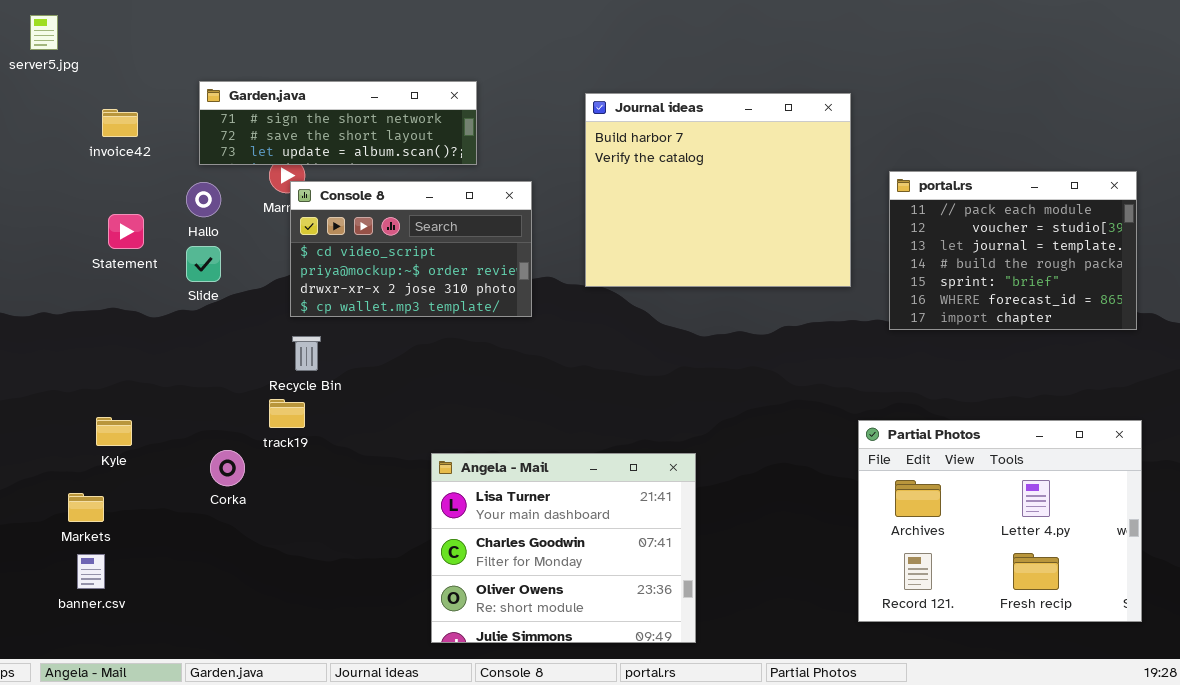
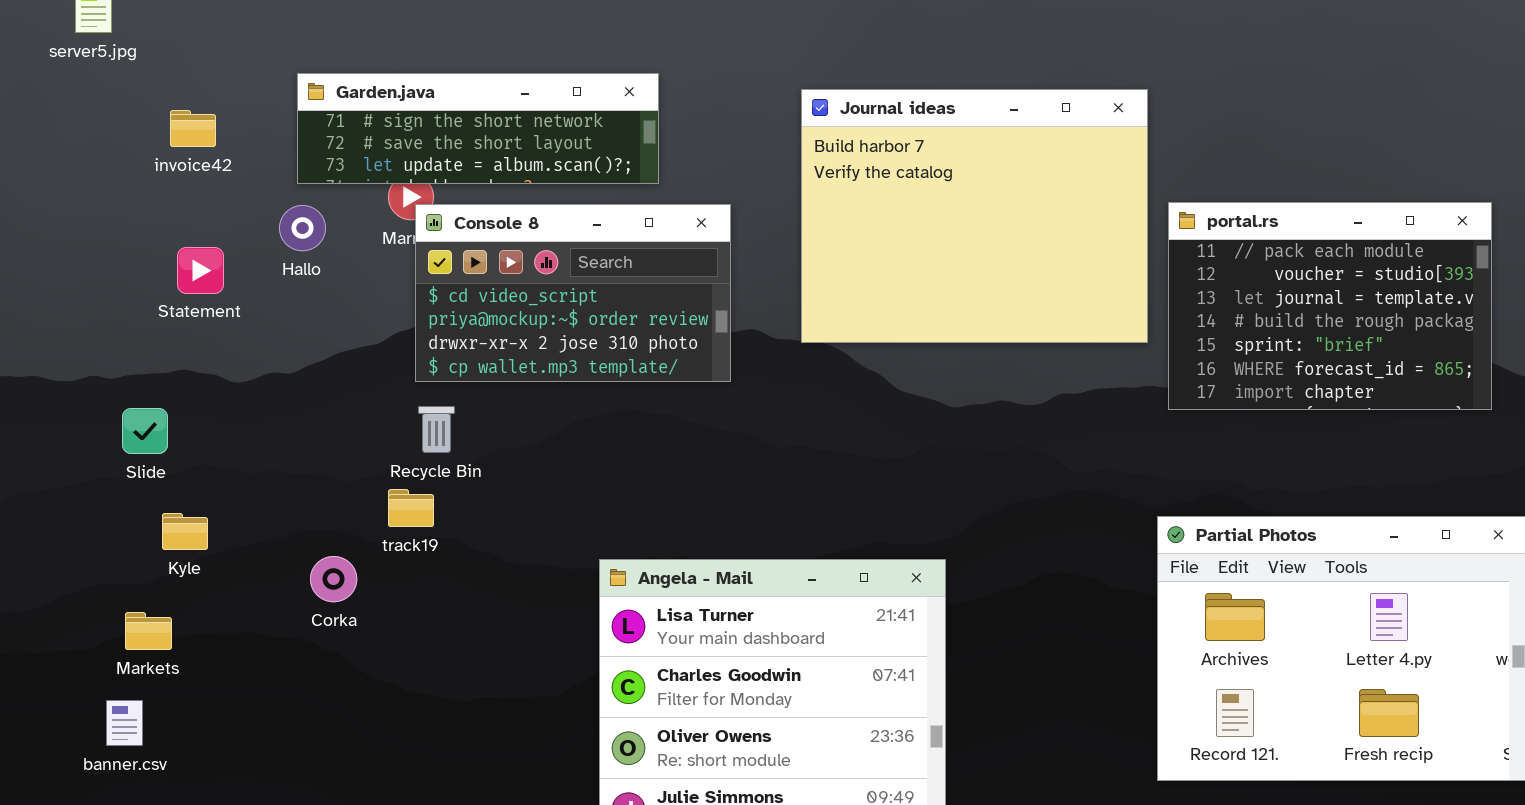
portal.rs: [889,171,1137,330] -> [1168,202,1492,410], moved
Slide: [186,246,221,282] -> [122,408,168,454], moved
banner.csv: [77,554,105,589] -> [106,700,143,746], moved

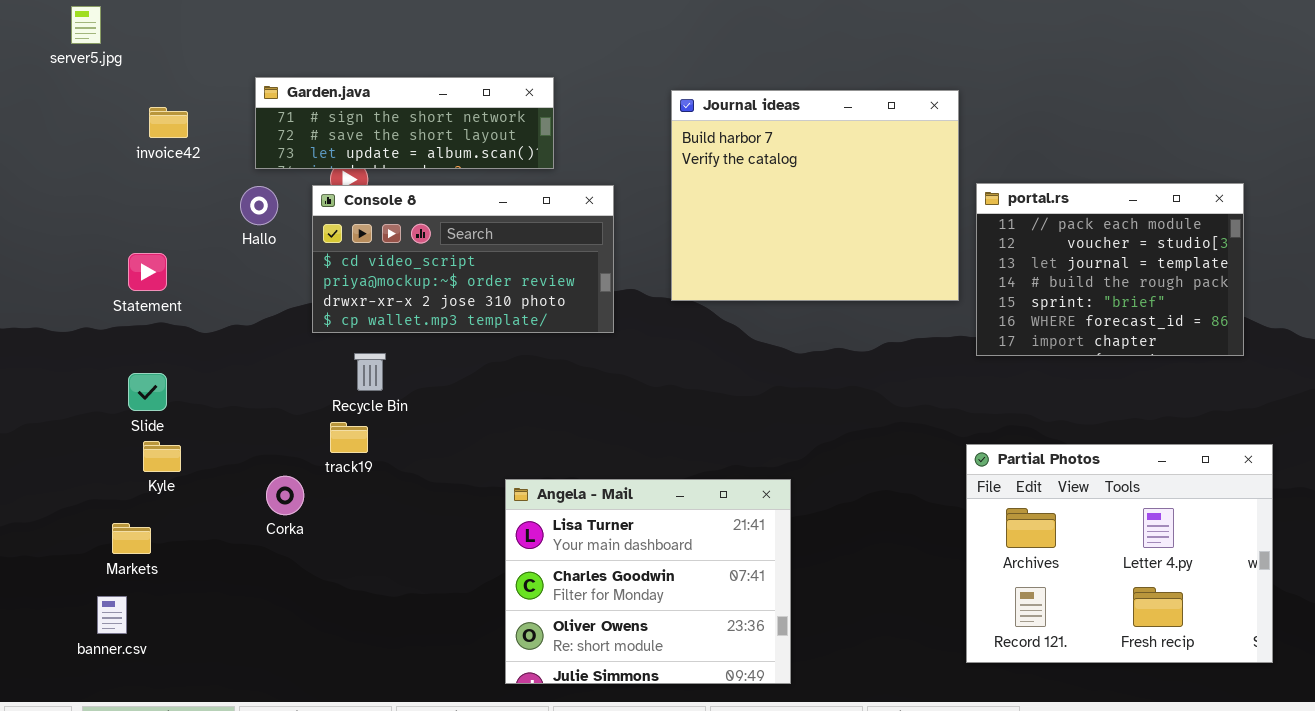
Console 8: [415,204,731,382] -> [312,185,614,333], resized
Statement: [177,247,224,294] -> [128,253,167,291], moved
Slide: [122,408,168,454] -> [128,373,167,411], moved

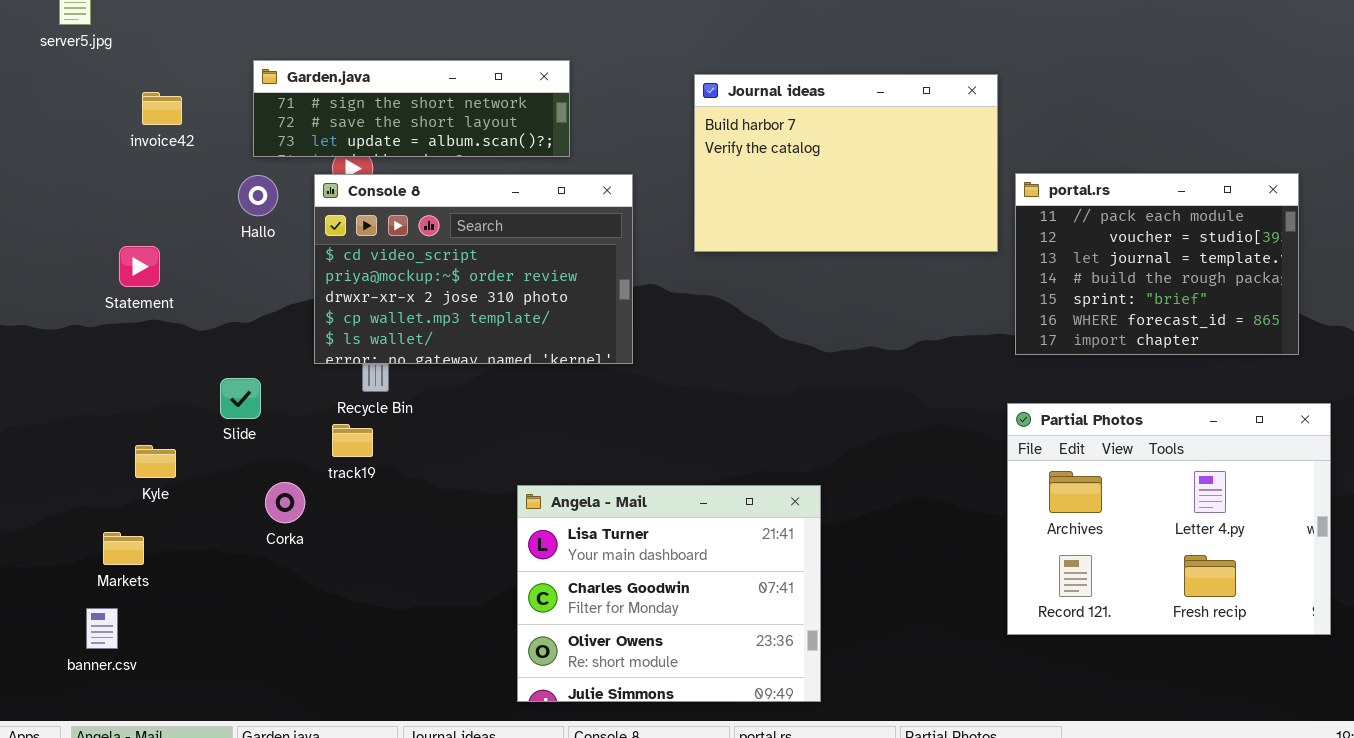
Journal ideas: [671,90,959,301] -> [694,74,998,252], resized
Console 8: [312,185,614,333] -> [314,174,633,364], resized
Slide: [128,373,167,411] -> [220,378,261,419], moved
Partial Photos: [966,444,1273,663] -> [1007,403,1331,635], moved

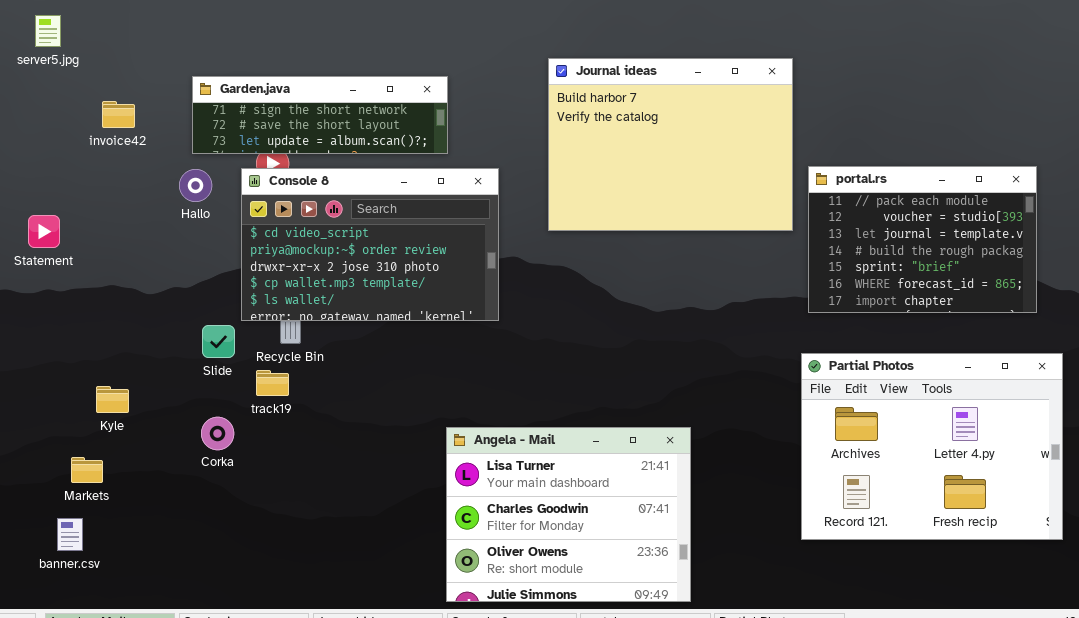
Journal ideas: [694,74,998,252] -> [548,58,793,231], resized
Statement: [119,246,160,287] -> [28,215,60,248], moved
Slide: [220,378,261,419] -> [202,325,235,358], moved
Angela - Mail: [517,485,821,702] -> [446,427,691,602], moved

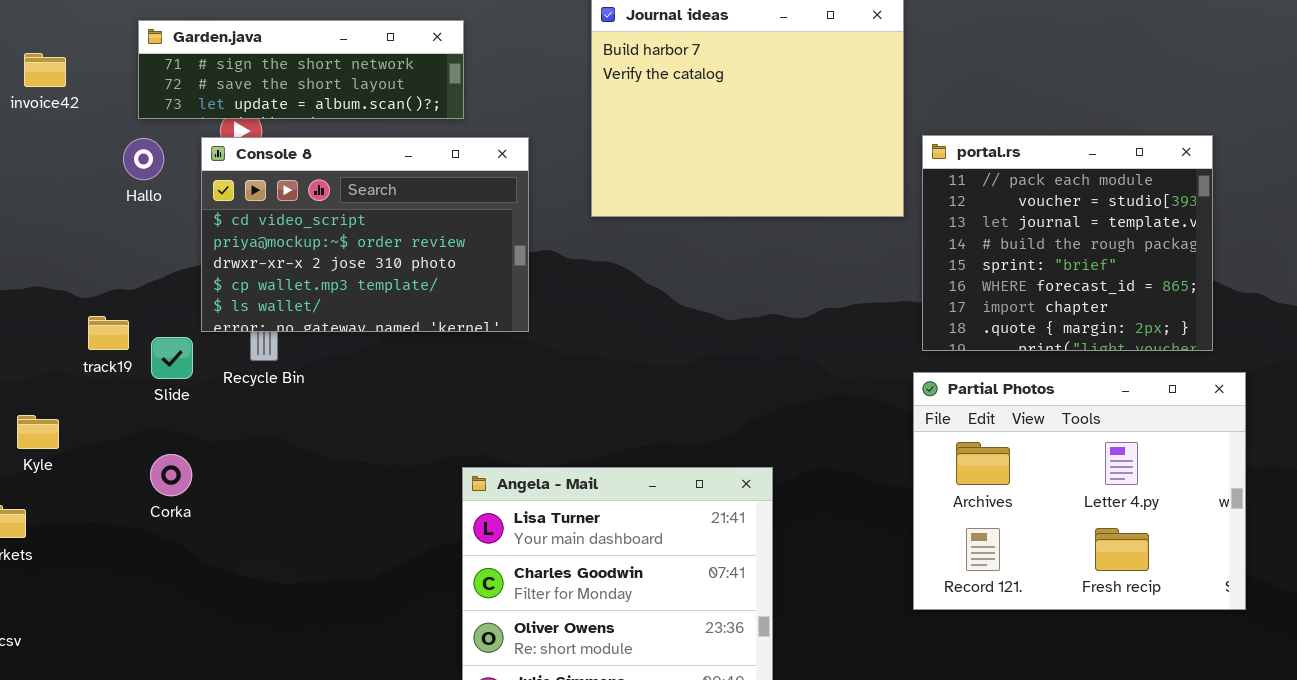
portal.rs: [808,166,1037,313] -> [922,135,1213,351], resized
track19: [256,370,289,396] -> [88,316,129,350], moved

